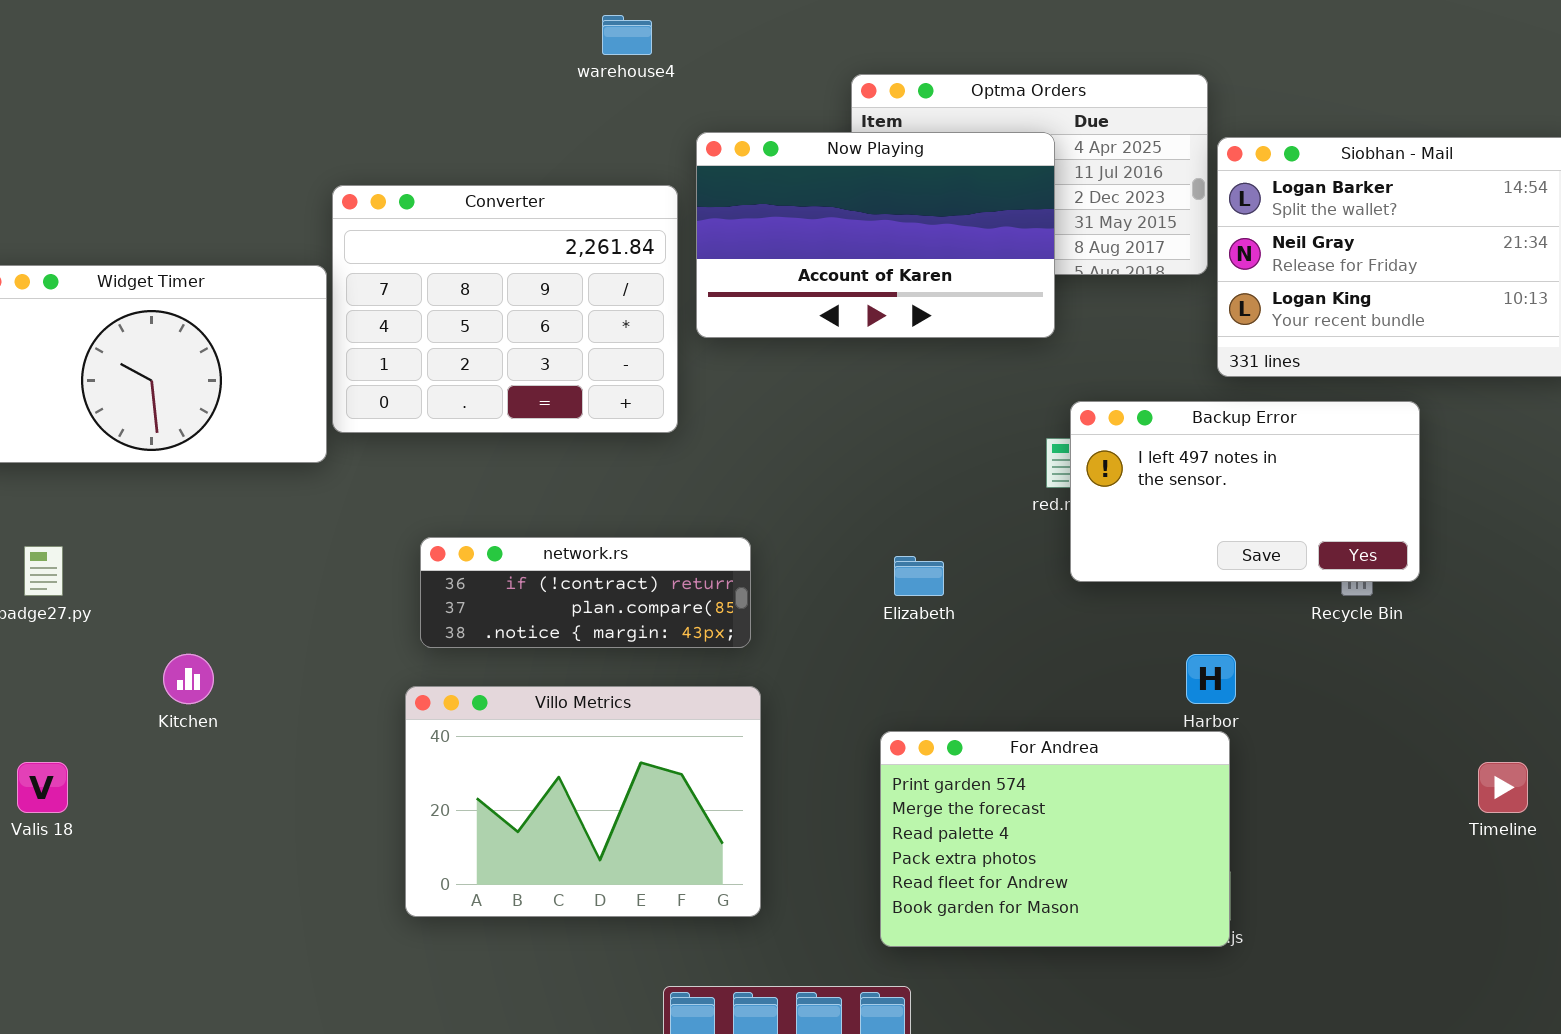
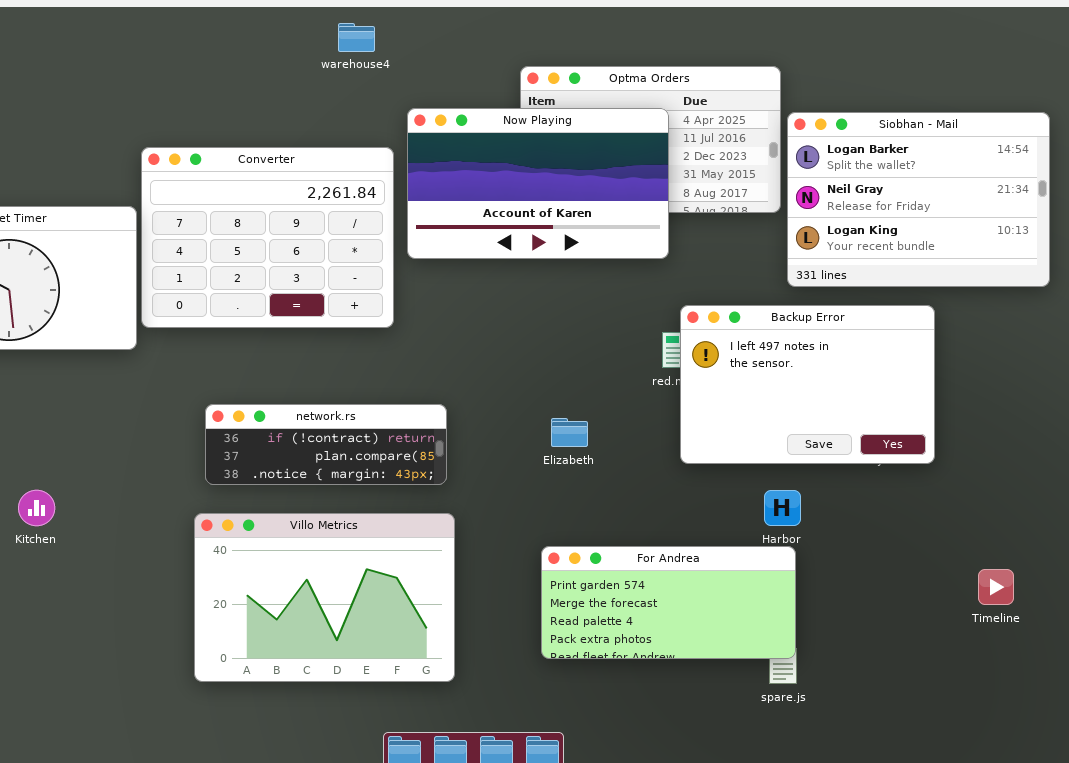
Backup Error: [1070,401,1420,582] -> [680,305,935,464], resized
For Andrea: [880,731,1230,947] -> [541,546,796,659], resized

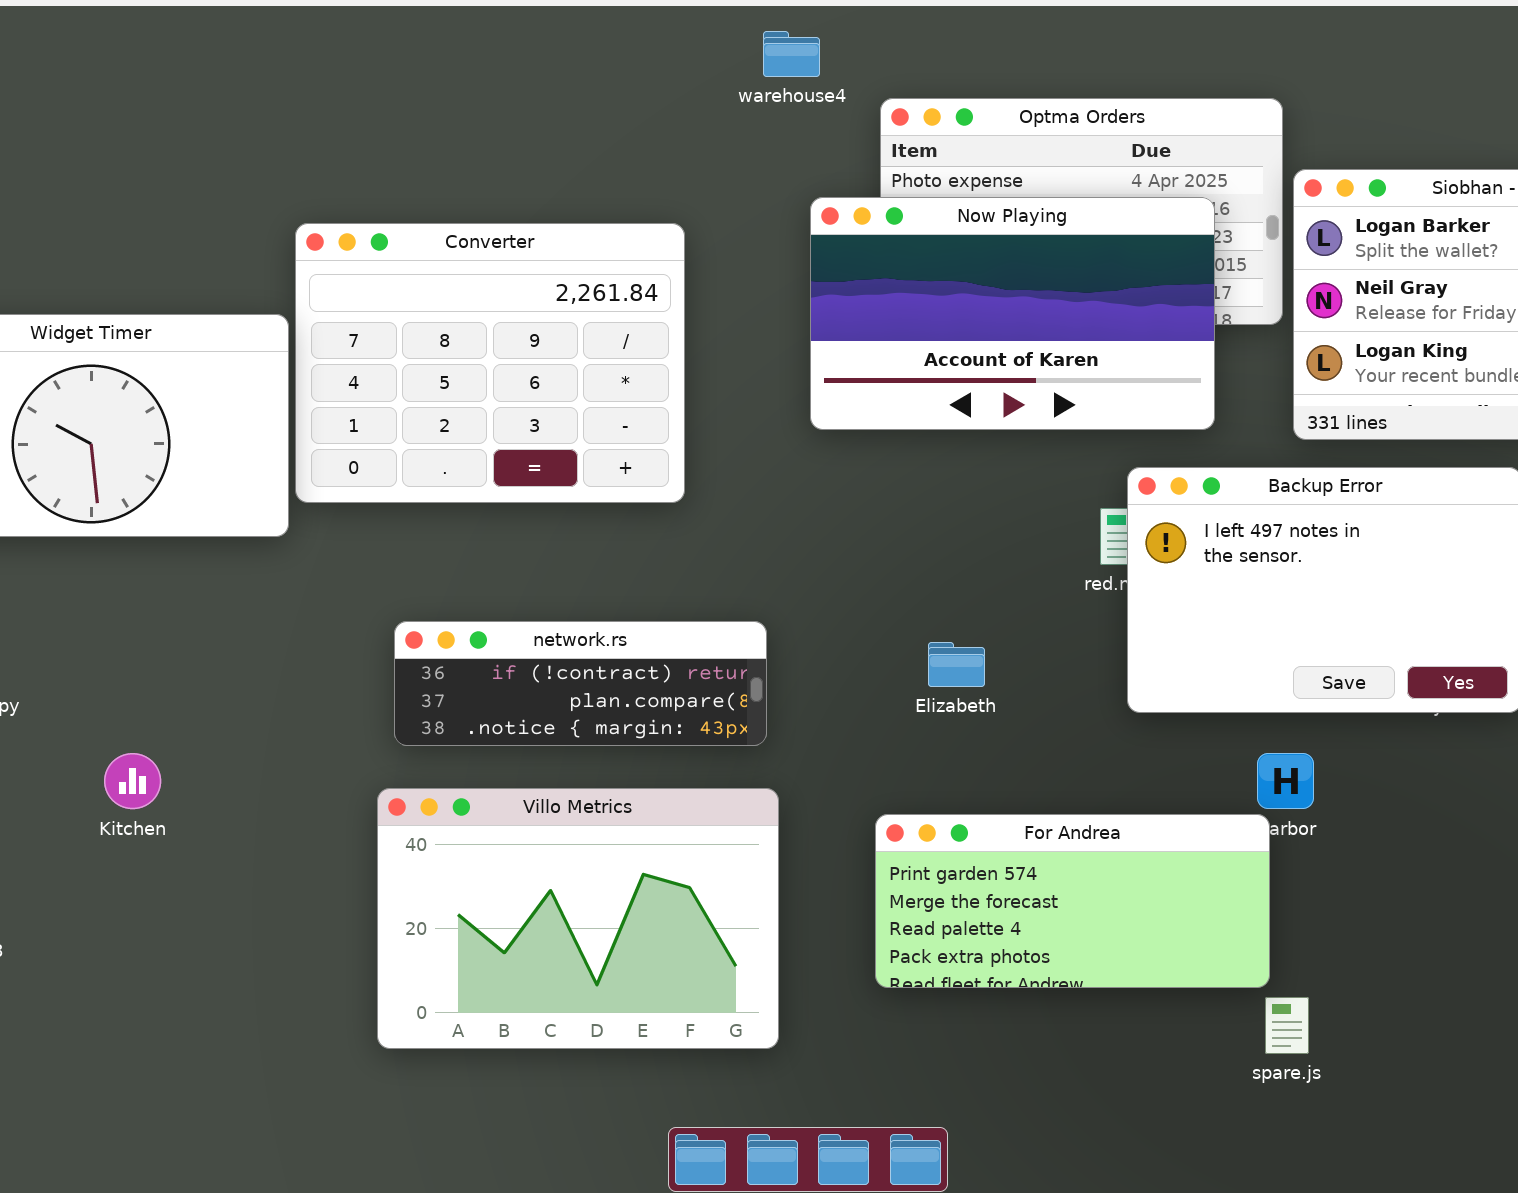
warehouse4: [338,23,375,52] -> [763,31,820,77], moved
Now Playing: [407,108,669,259] -> [810,197,1215,430], moved
For Andrea: [541,546,796,659] -> [875,814,1270,988], moved

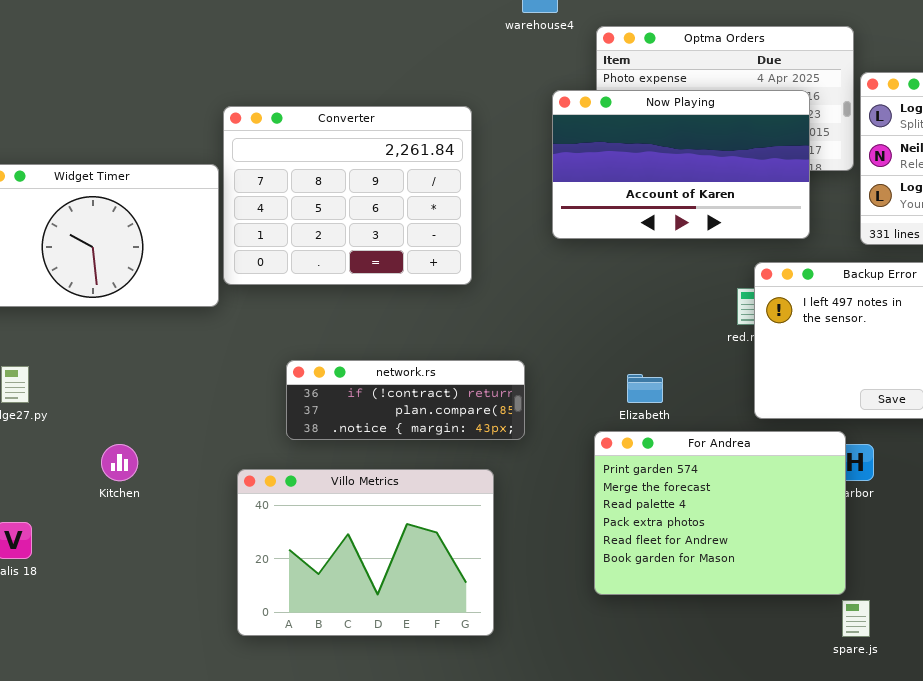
Villo Metrics: [377,788,779,1049] -> [237,469,494,636], moved
For Andrea: [875,814,1270,988] -> [594,431,846,595], resized

